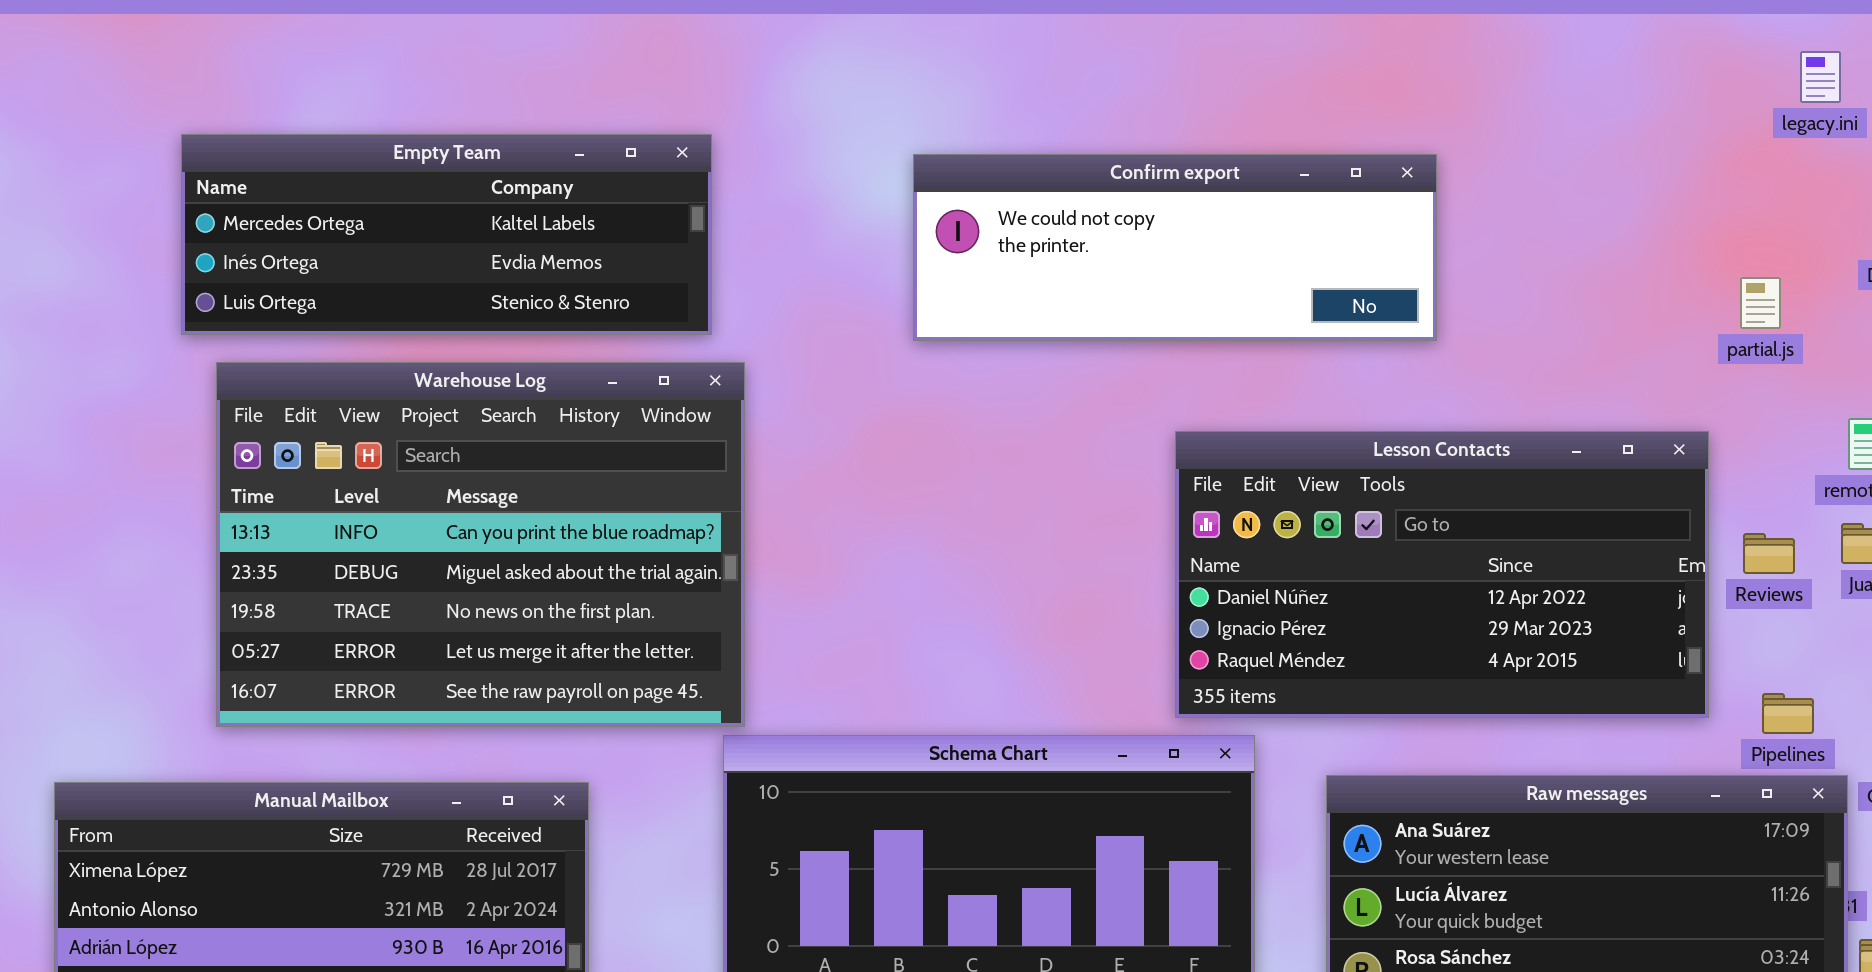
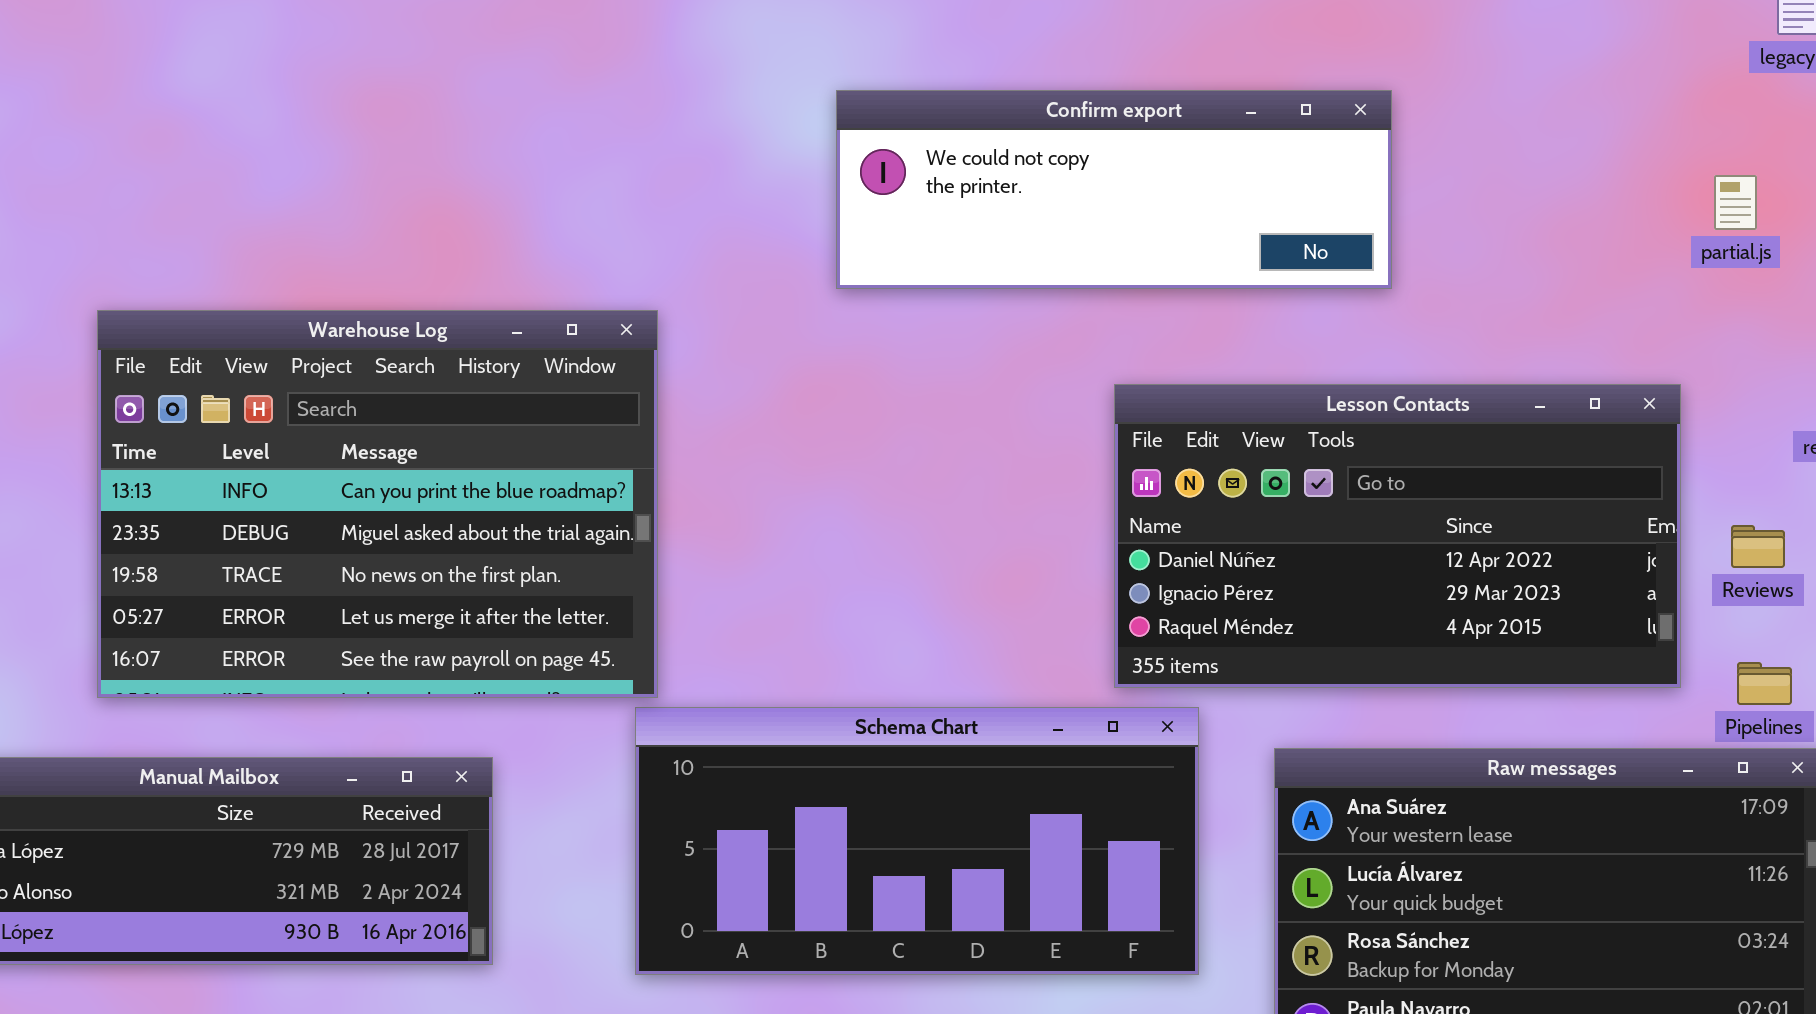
Empty Team: [181,134,712,335] -> none, closed
partial.js: [1740,277,1781,329] -> [1714,175,1757,230], moved
Reviews: [1743,533,1795,574] -> [1731,525,1785,568], moved

